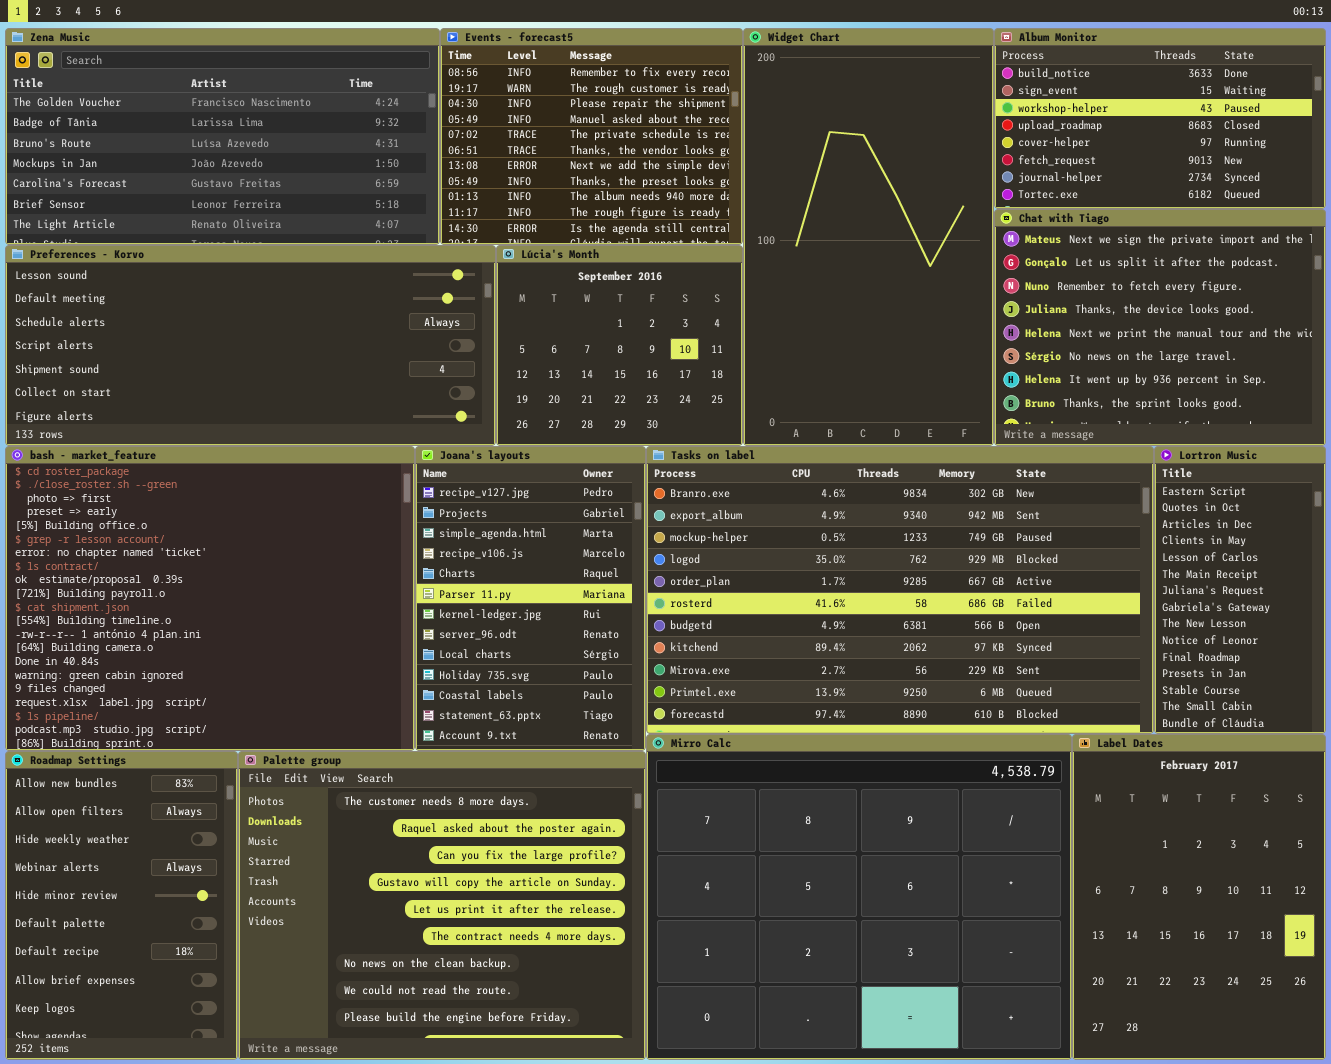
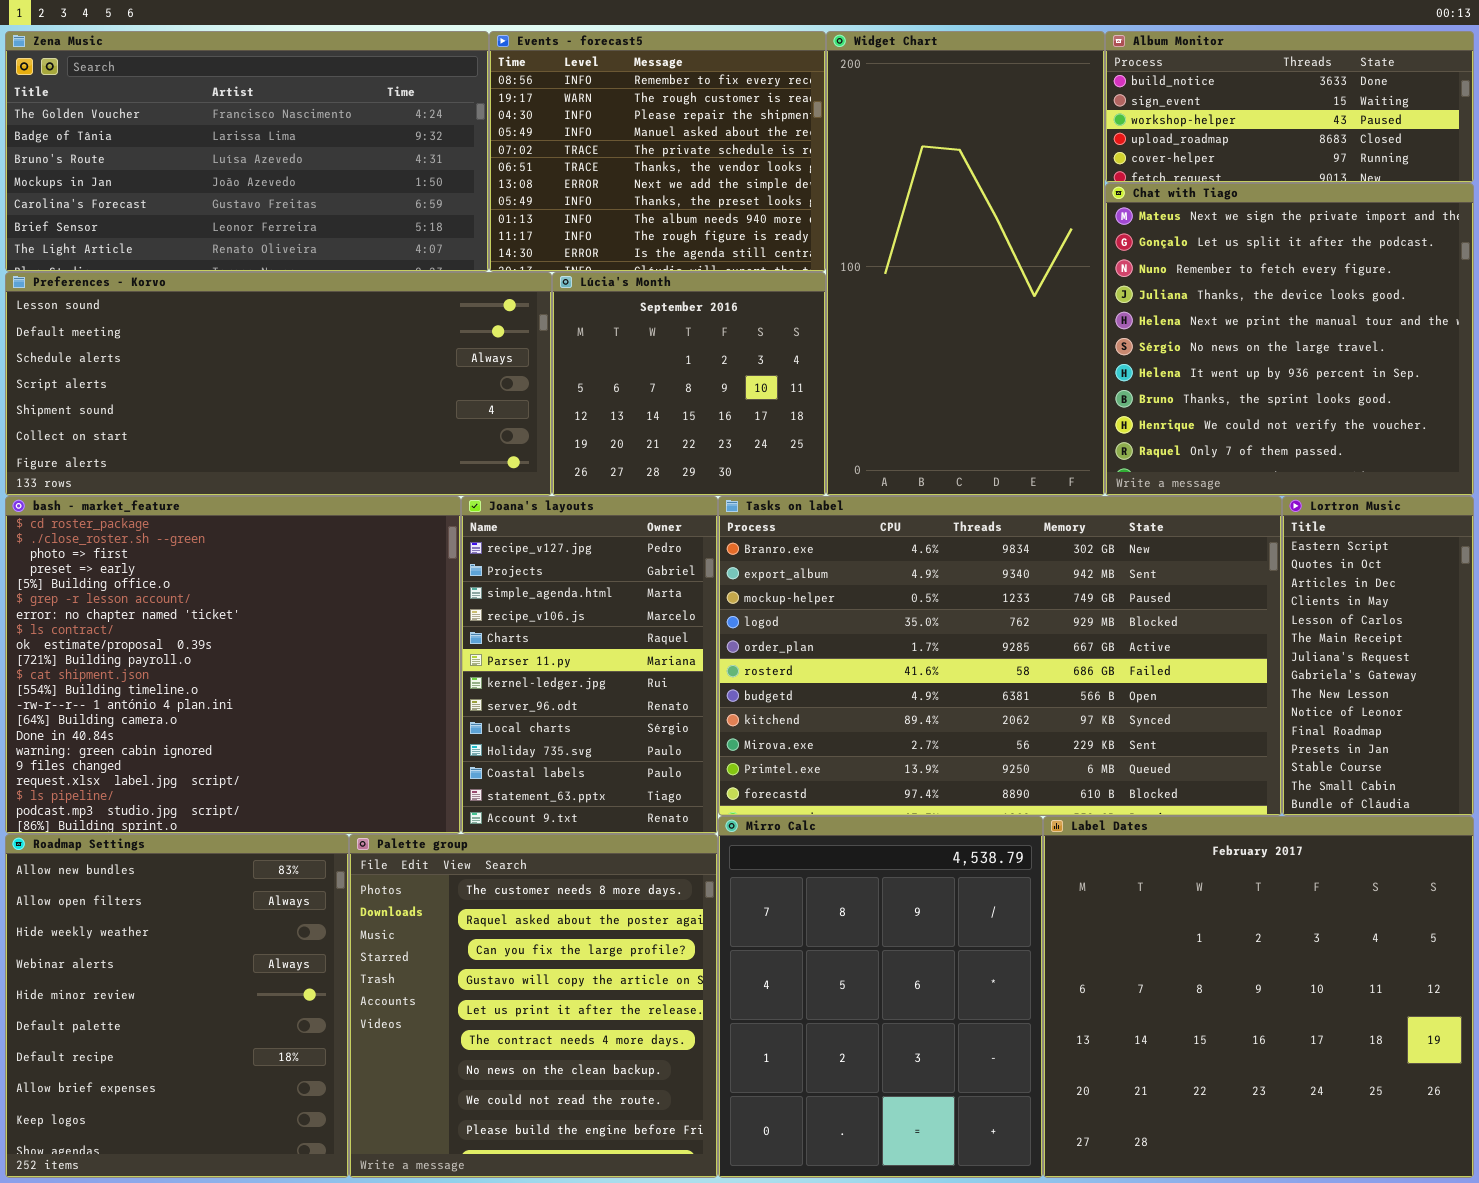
Album Monitor: [994,28,1326,209] -> [1105,31,1474,183], resized
Chat with Tiago: [994,209,1326,446] -> [1105,183,1474,496], resized
Mirro Calc: [646,734,1072,1060] -> [718,816,1043,1178], resized
Label Dates: [1072,734,1326,1060] -> [1043,816,1474,1178], resized
Roadmap Settings: [5,751,238,1060] -> [5,834,349,1178], resized
Palette group: [238,751,646,1060] -> [349,834,718,1178], resized

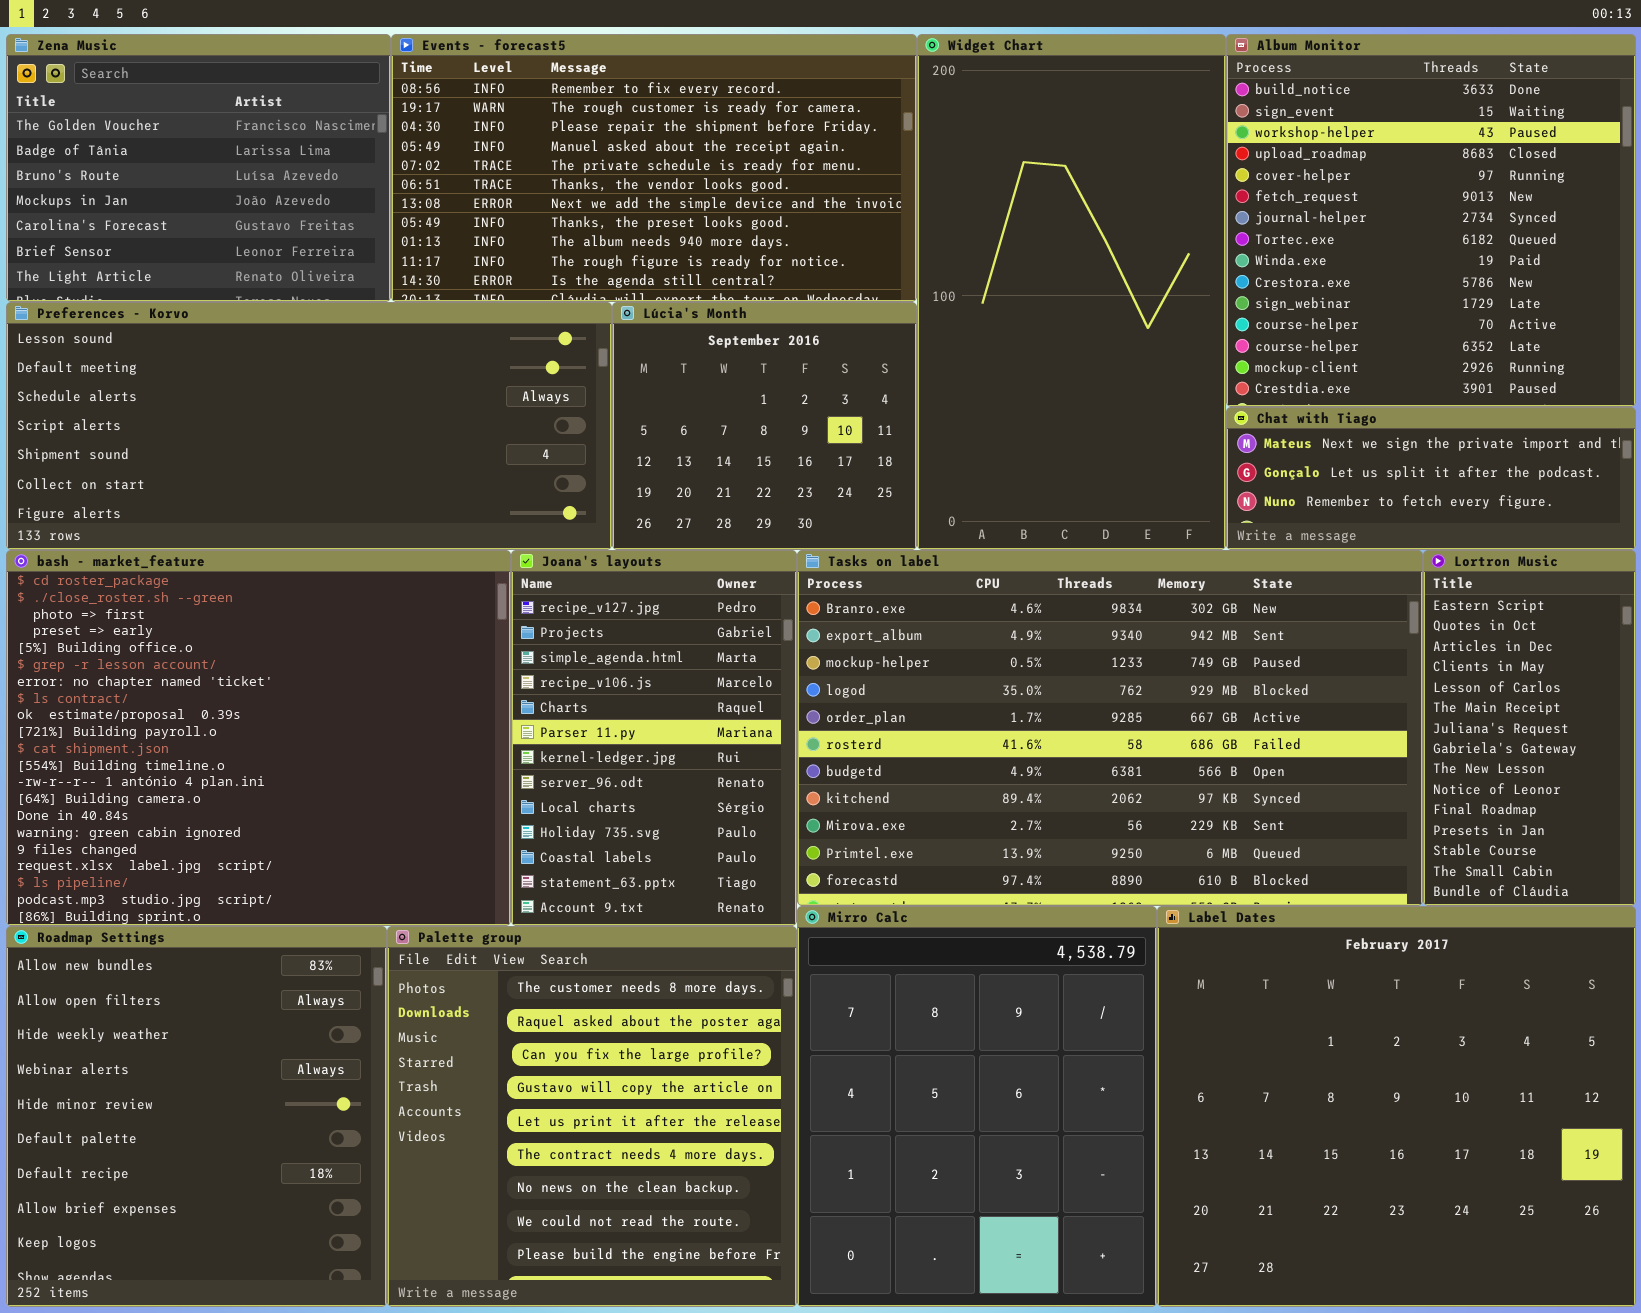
Zena Music: [5,31,489,272] -> [6,34,391,302], resized
Events - forecast5: [489,31,826,272] -> [391,34,917,302], resized
Album Monitor: [1105,31,1474,183] -> [1226,34,1636,407], resized
Chat with Tiago: [1105,183,1474,496] -> [1226,407,1636,550], resized

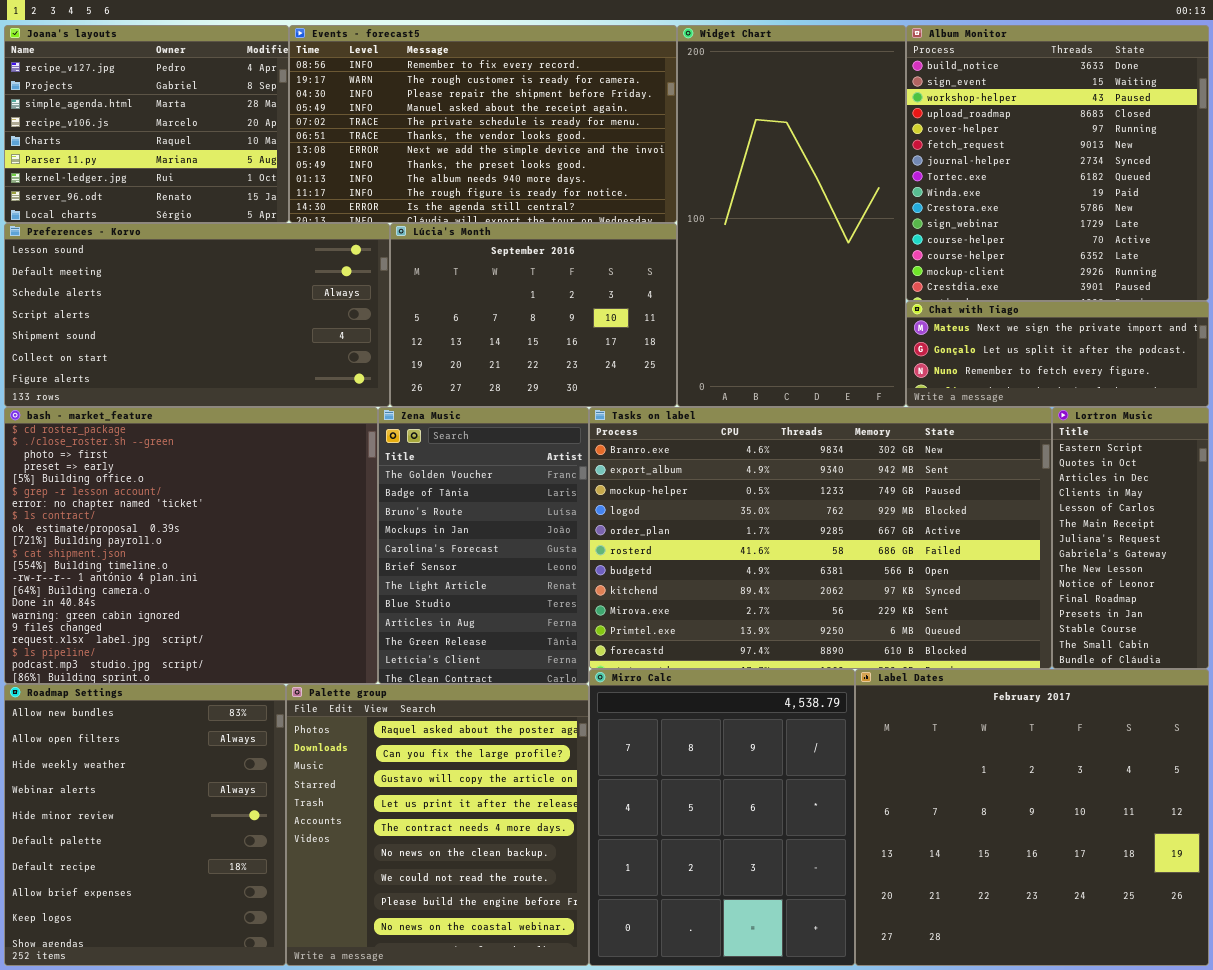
Zena Music: [6,34,391,302] -> [378,407,589,684], moved, resized
Preferences - Korvo: [6,302,612,550] -> [4,223,390,407], resized
Lúcia's Month: [612,302,917,550] -> [390,223,677,407], resized
Joana's layouts: [511,550,797,926] -> [4,25,289,223], moved, resized
Palette group: [387,926,797,1307] -> [286,684,589,966], scrolled down 1 row

